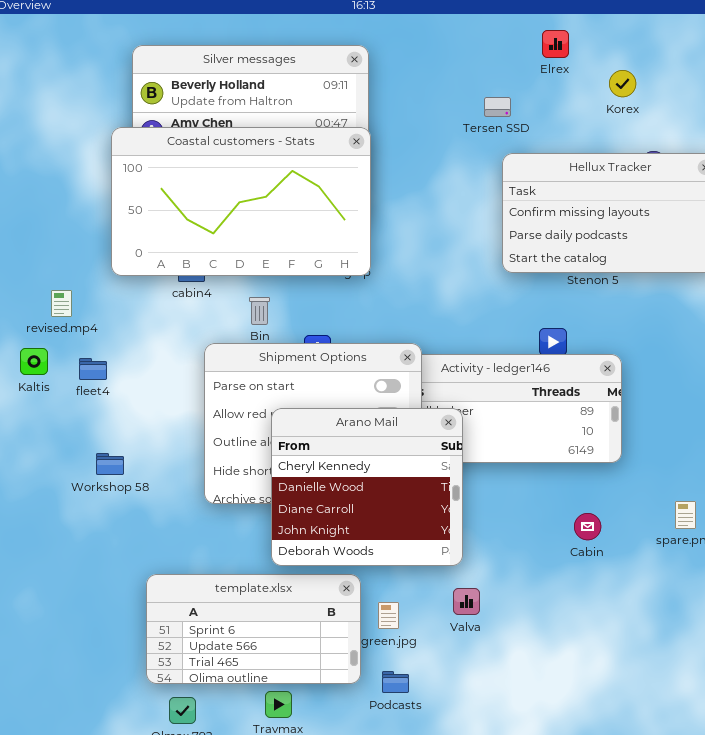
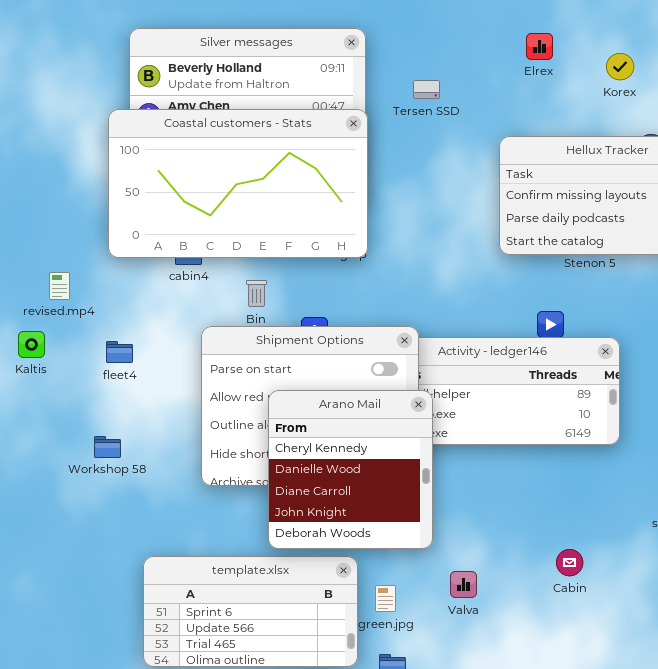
Elrex: [542,30,569,58] -> [526,33,553,60], moved
Tersen SSD: [484,97,511,117] -> [413,80,440,99], moved
fleet4: [79,358,107,380] -> [106,341,133,363], moved
Arano Mail: [271,408,463,566] -> [268,390,433,549], resized
Cabin: [574,513,601,540] -> [556,549,583,576], moved

